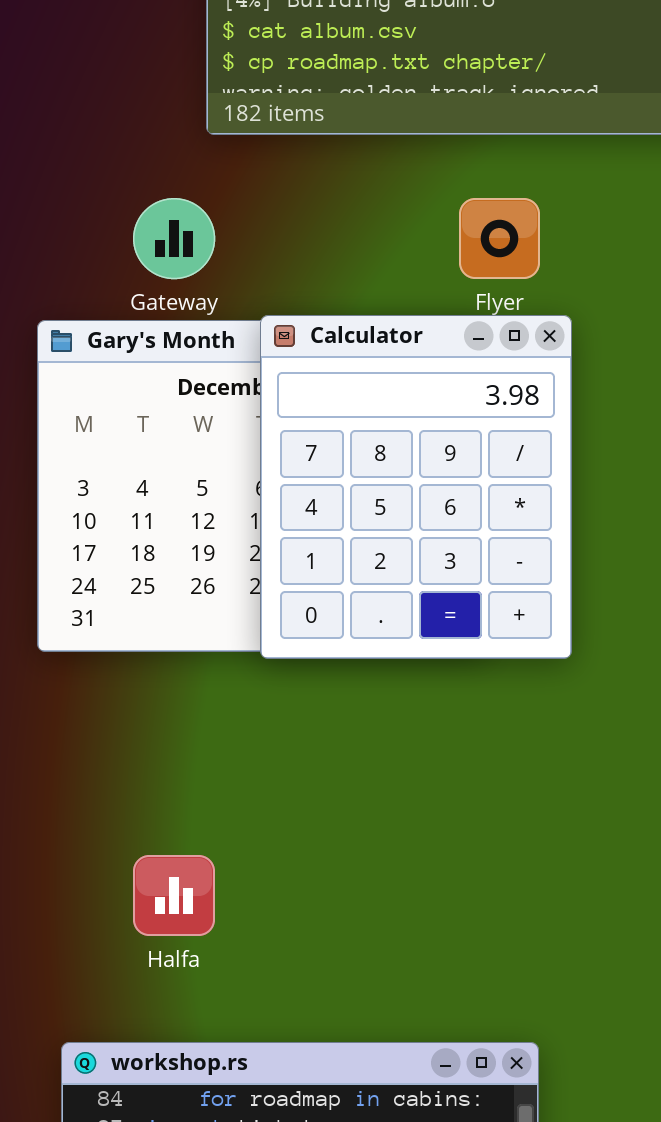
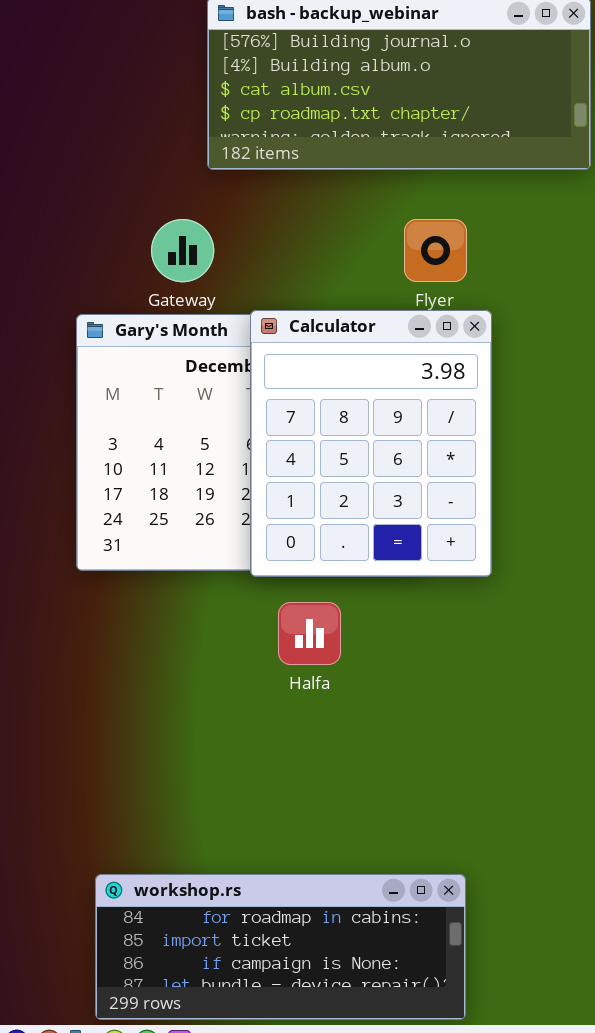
Halfa: [133,855,215,936] -> [278,602,341,665], moved

